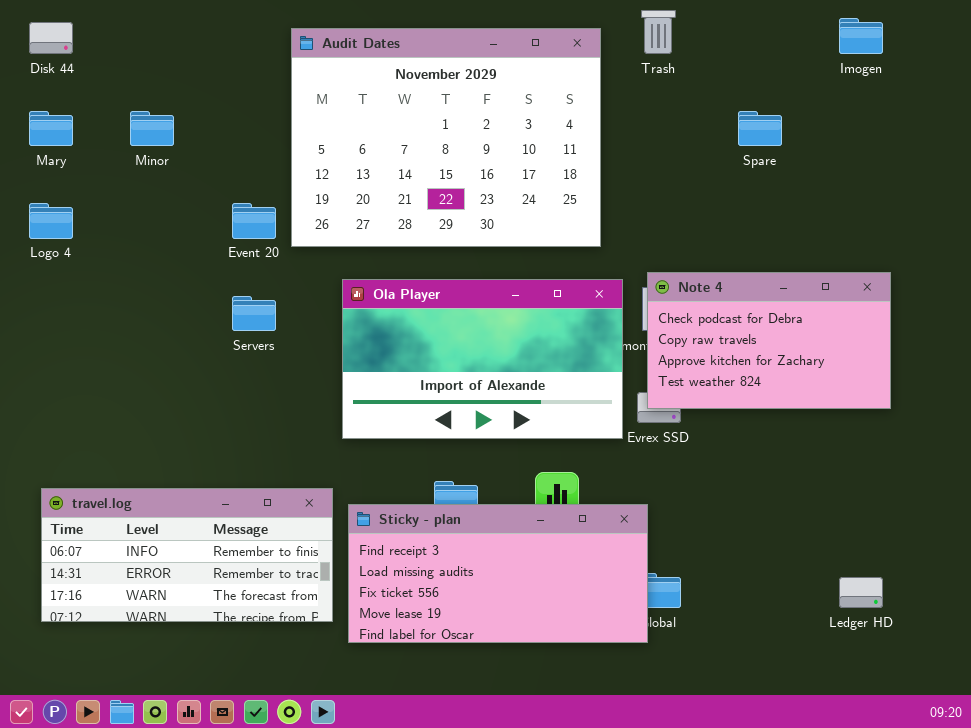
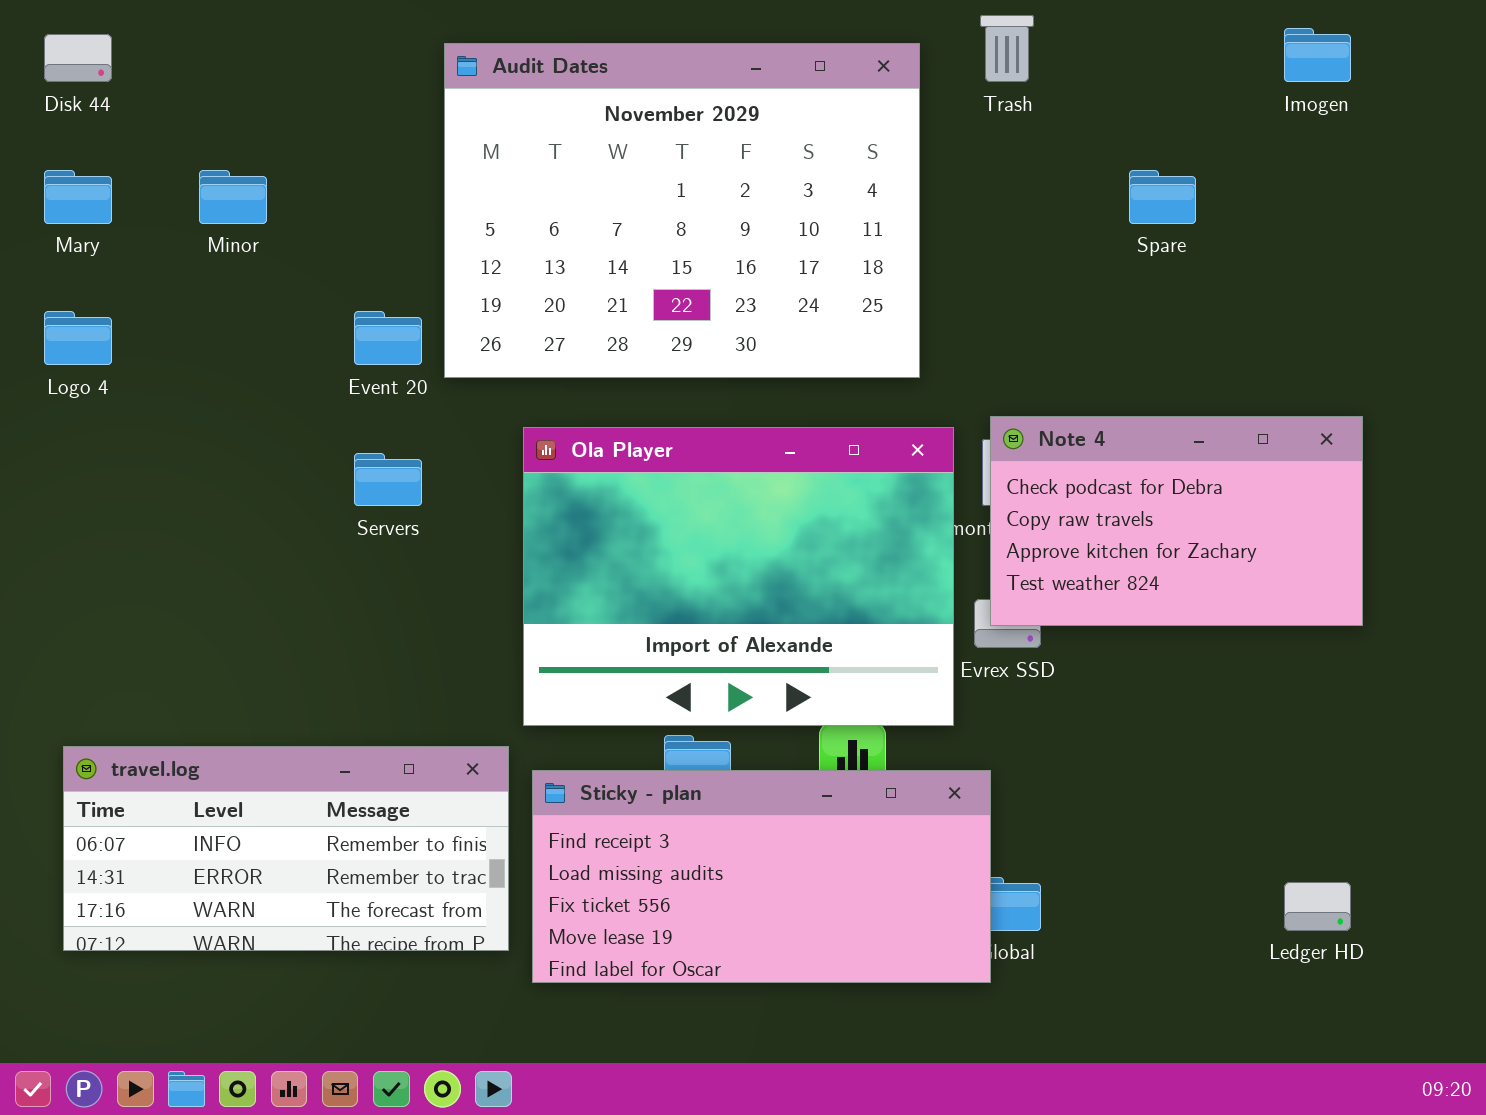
Ola Player: [342,279,623,439] -> [523,427,954,726], resized

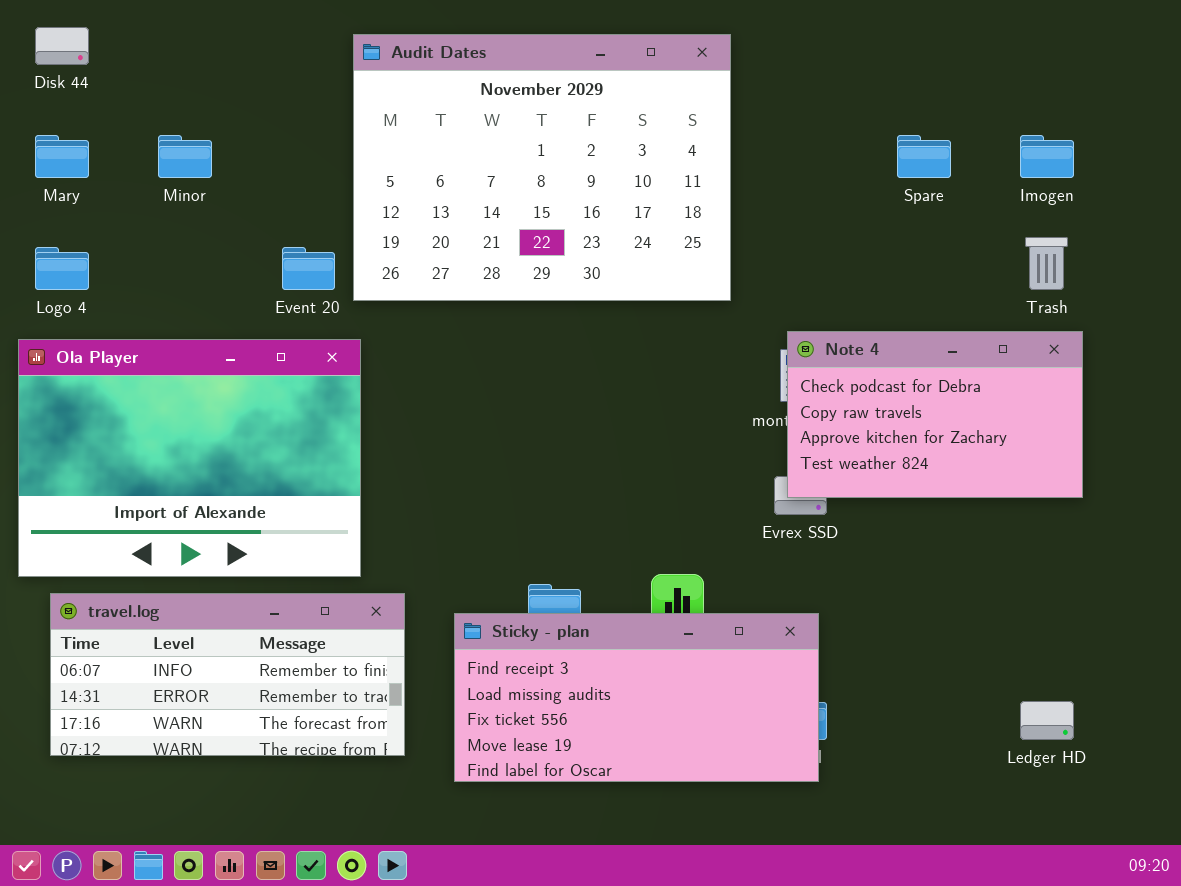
Trash: [980,15,1034,82] -> [1025,237,1068,290], moved
Imogen: [1284,28,1351,82] -> [1020,135,1074,178], moved
Ola Player: [523,427,954,726] -> [18,339,361,577], moved
Sticky - plan: [532,770,991,983] -> [454,613,819,782], moved

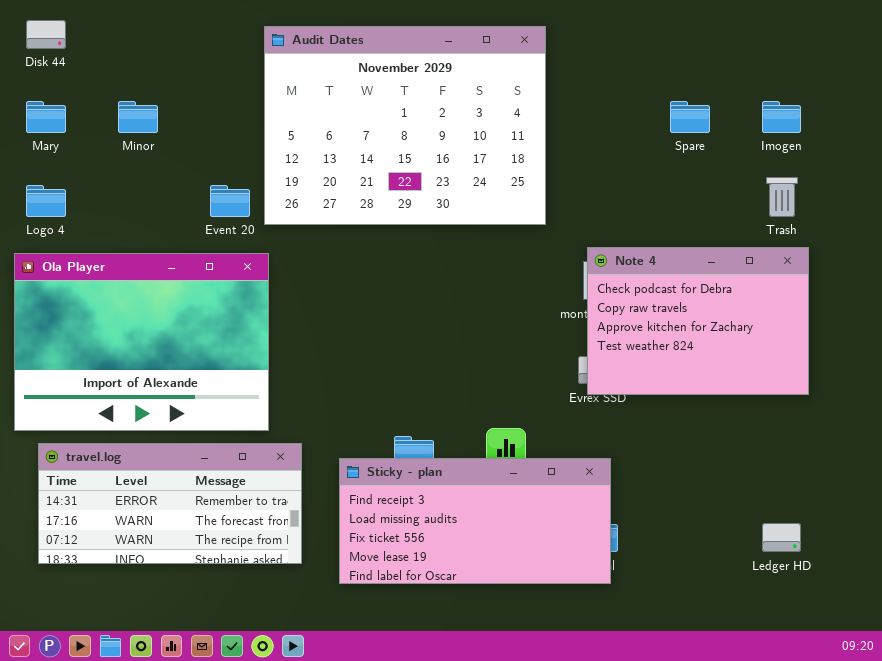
Note 4: [787,331,1083,498] -> [587,247,809,395], resized
travel.log: [50,593,405,756] -> [38,443,302,564], scrolled down 1 row

